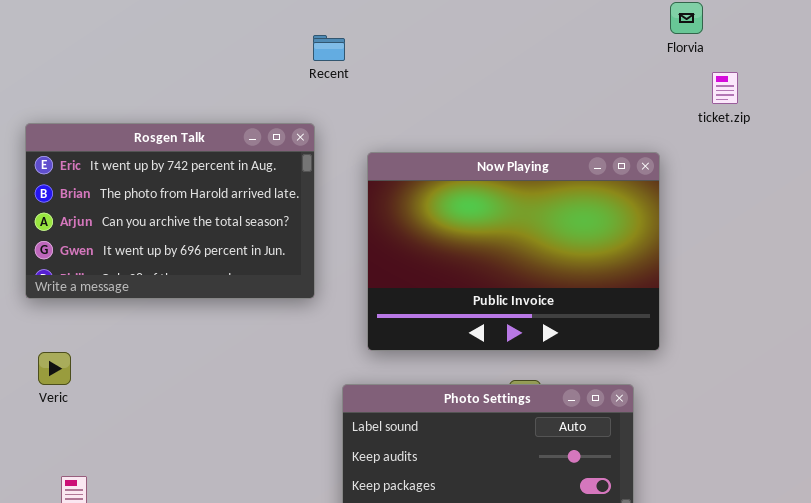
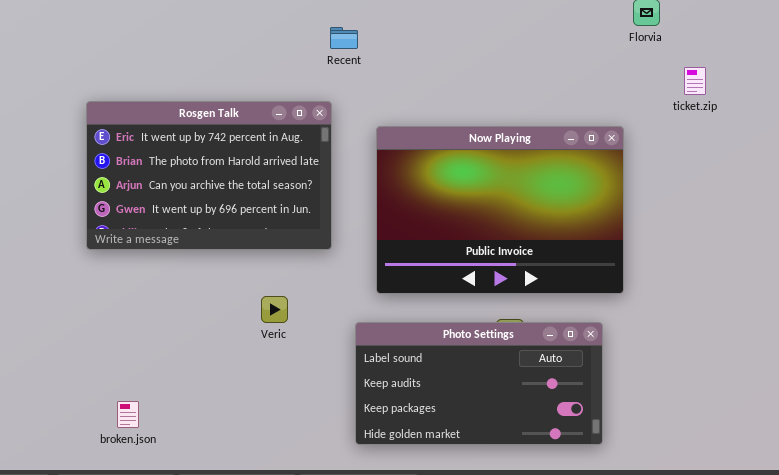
ticket.zip: [712,72,738,104] -> [684,67,706,95], moved
Veric: [38,352,71,385] -> [261,296,288,323], moved

